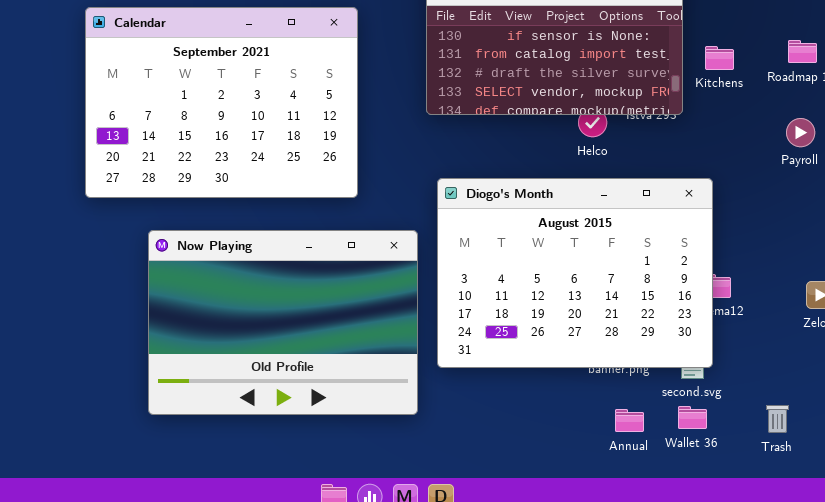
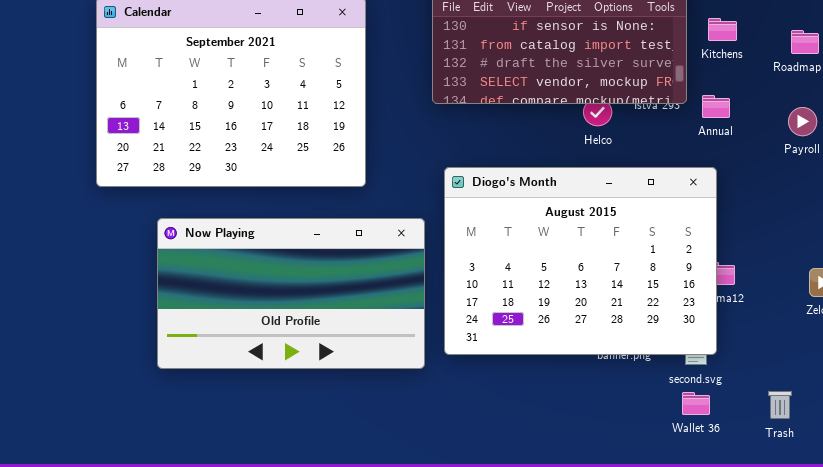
Kitchens: [705,46,734,70] -> [708,18,737,41], moved
Now Playing: [148,230,418,415] -> [157,218,425,369], resized
Annual: [615,409,644,432] -> [702,95,730,118], moved

